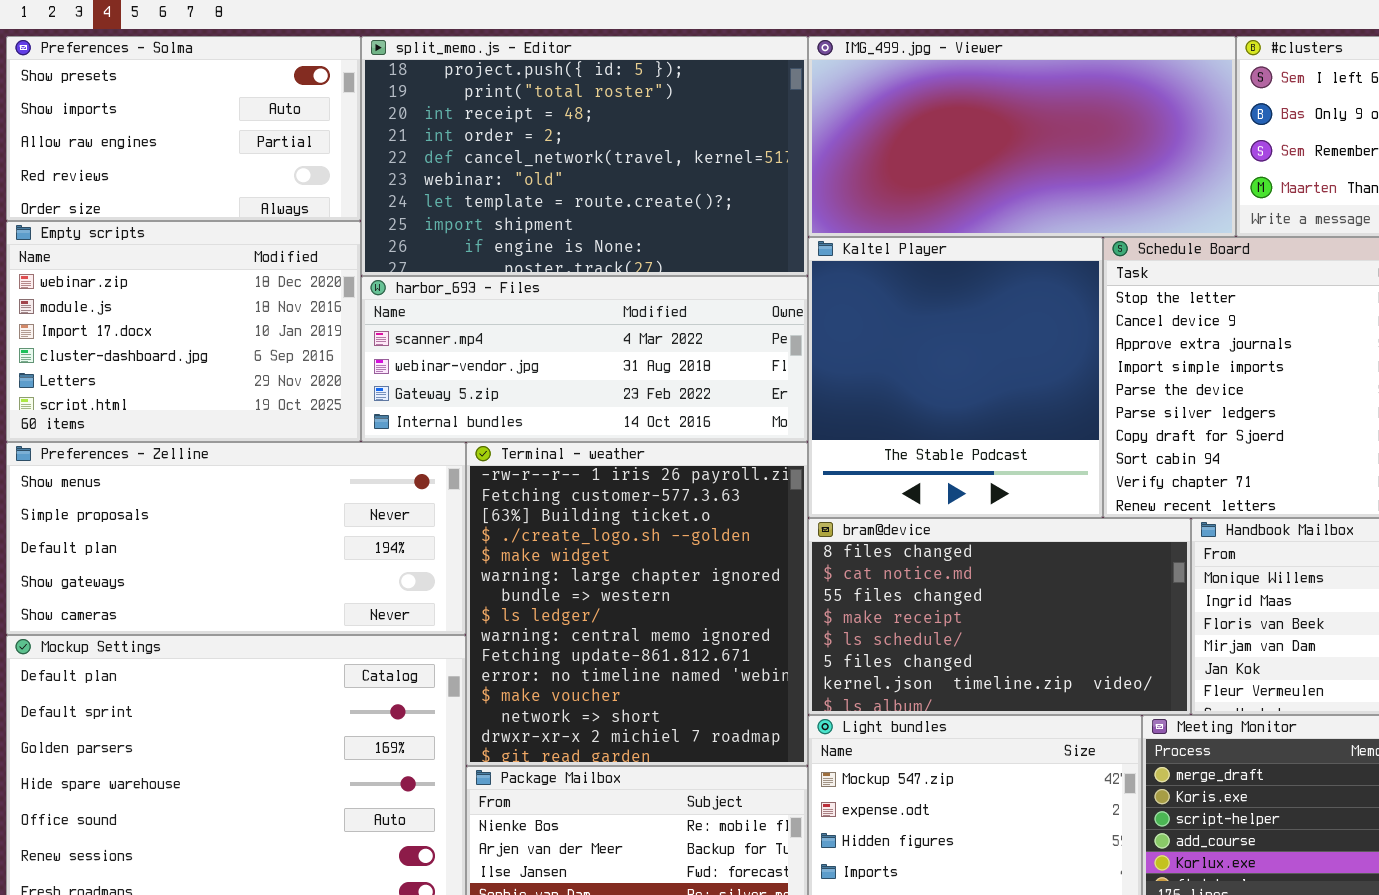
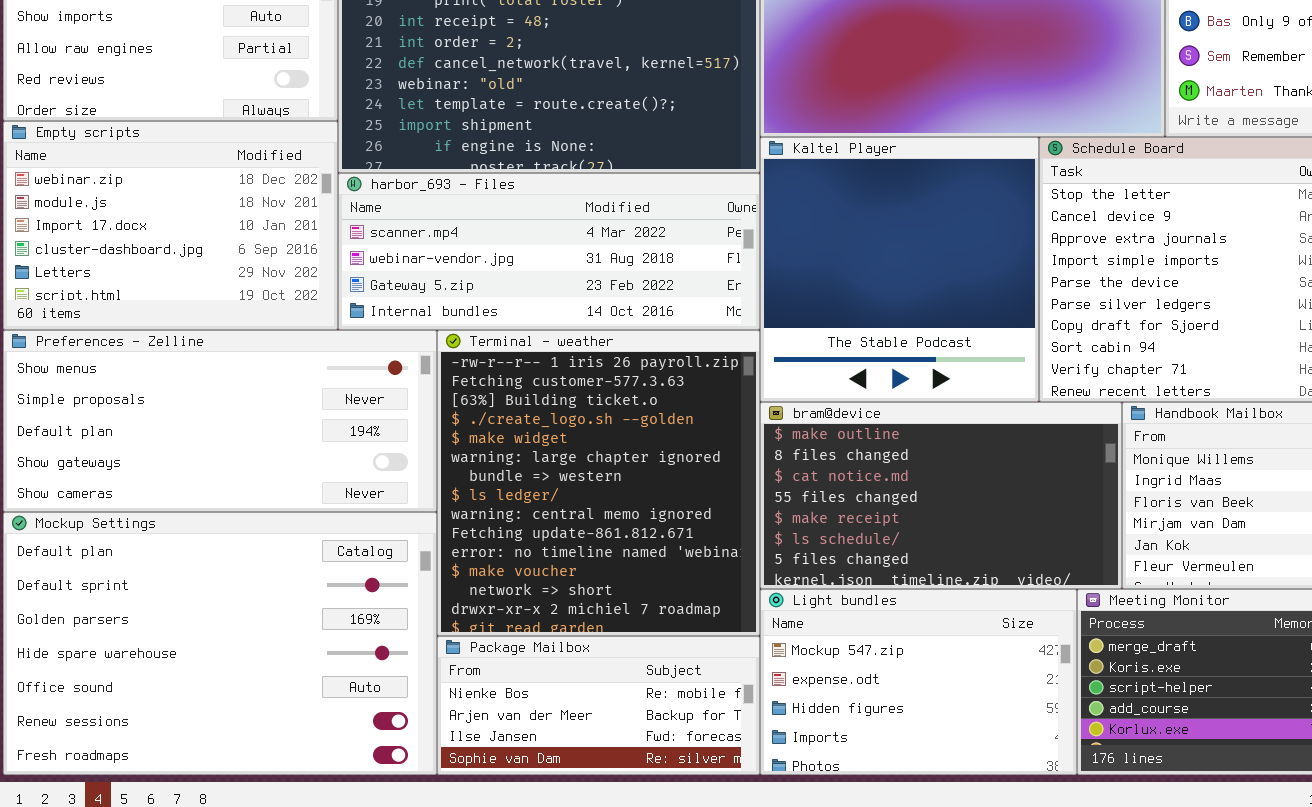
bram@device: [808,518,1191,715] -> [760,402,1122,589], scrolled up 1 row

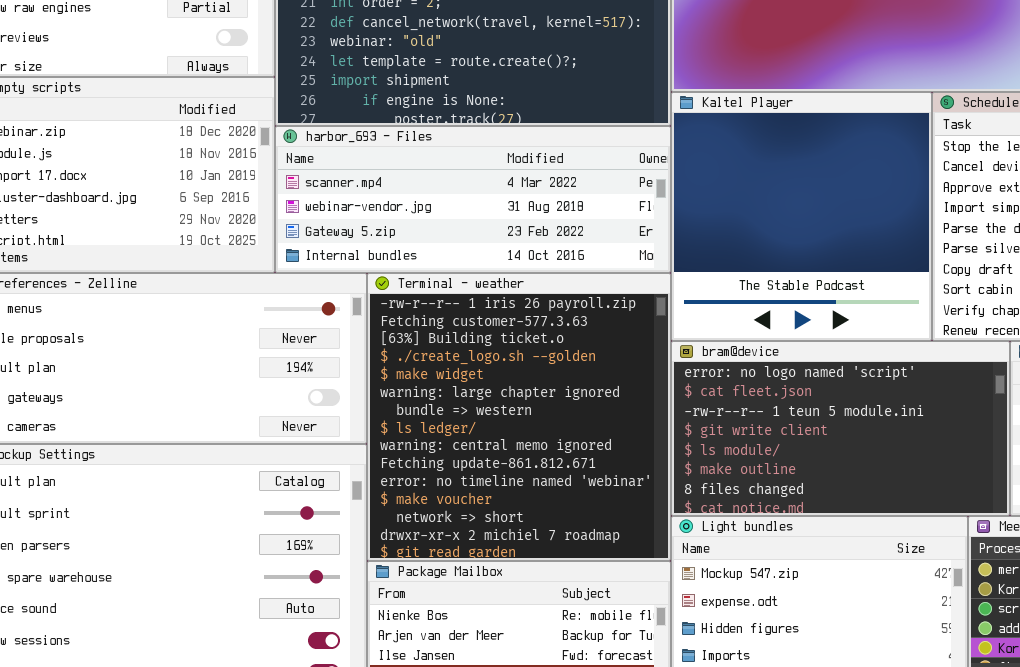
bram@device: [760,402,1122,589] -> [671,341,1010,516], scrolled up 5 rows

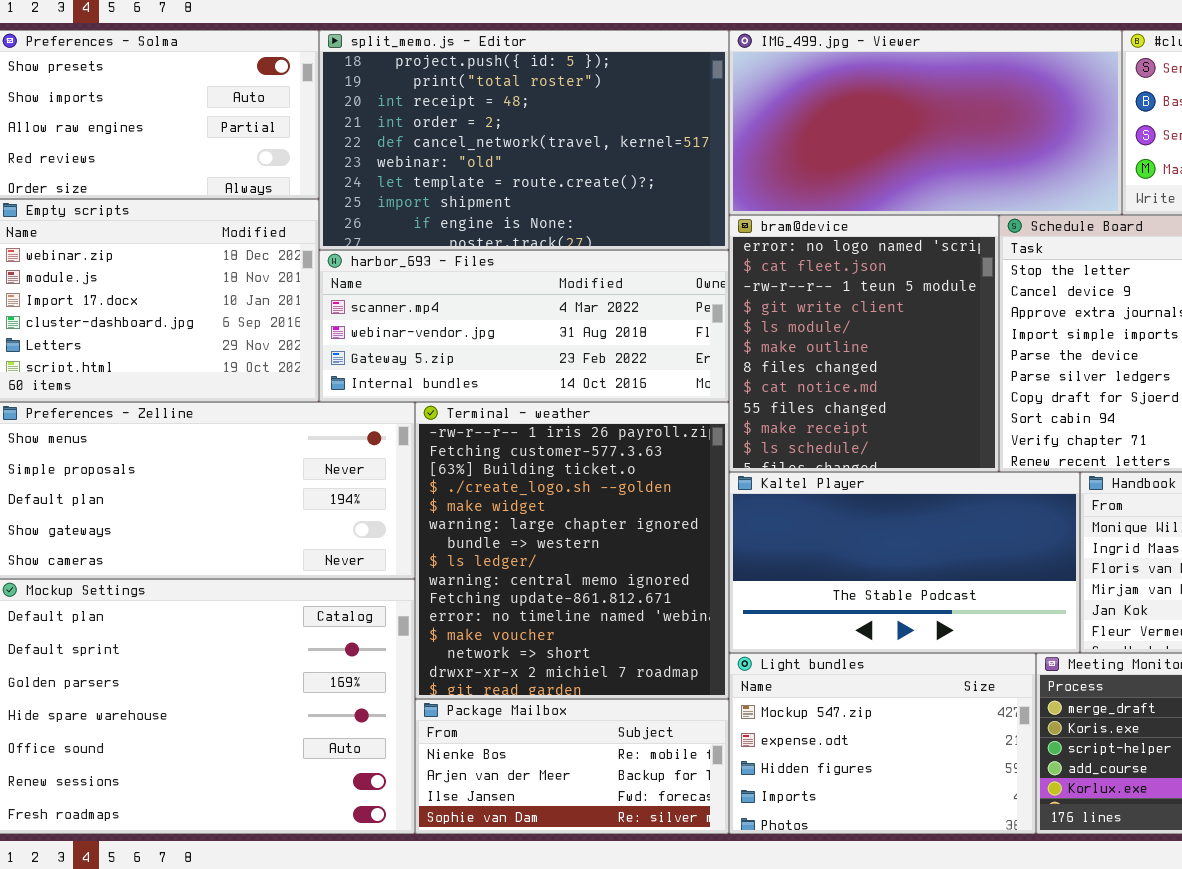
Kaltel Player: [671,92,932,341] -> [729,472,1080,653], moved, resized
bram@device: [671,341,1010,516] -> [729,215,999,472], moved, resized

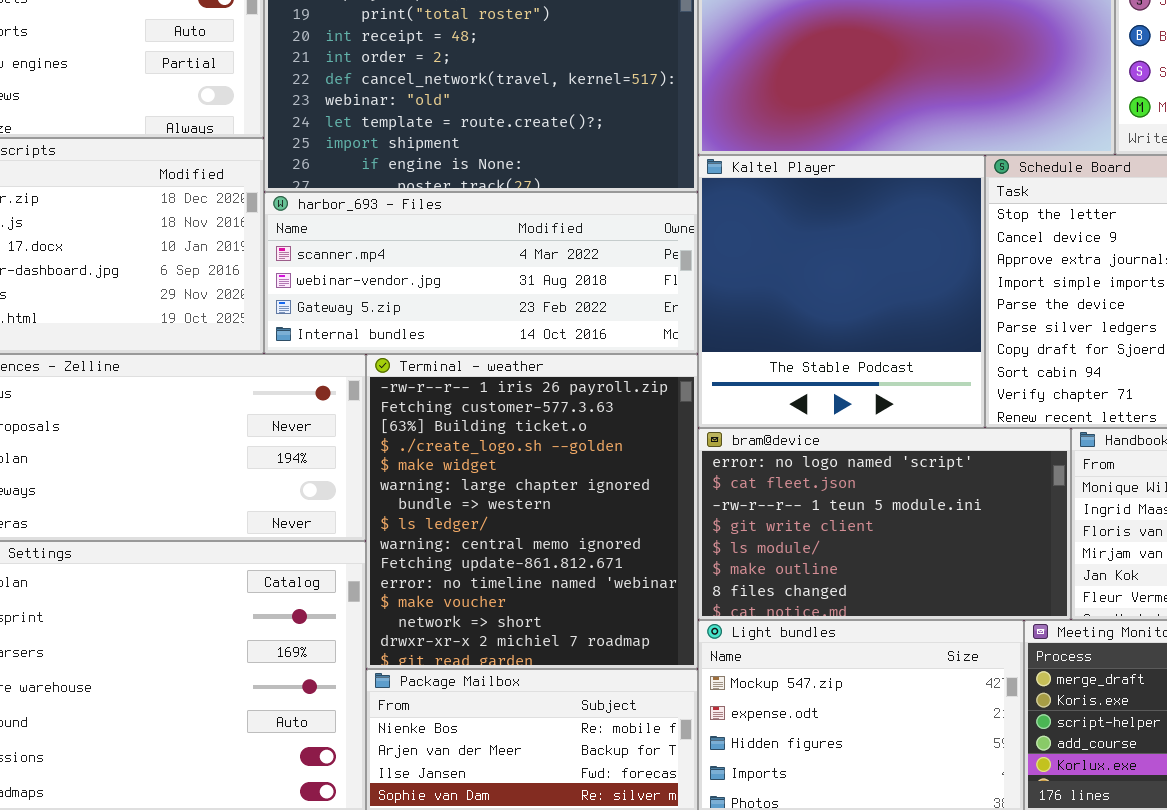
bram@device: [729,215,999,472] -> [698,428,1071,620], moved, resized
Kaltel Player: [729,472,1080,653] -> [698,155,985,428], moved, resized

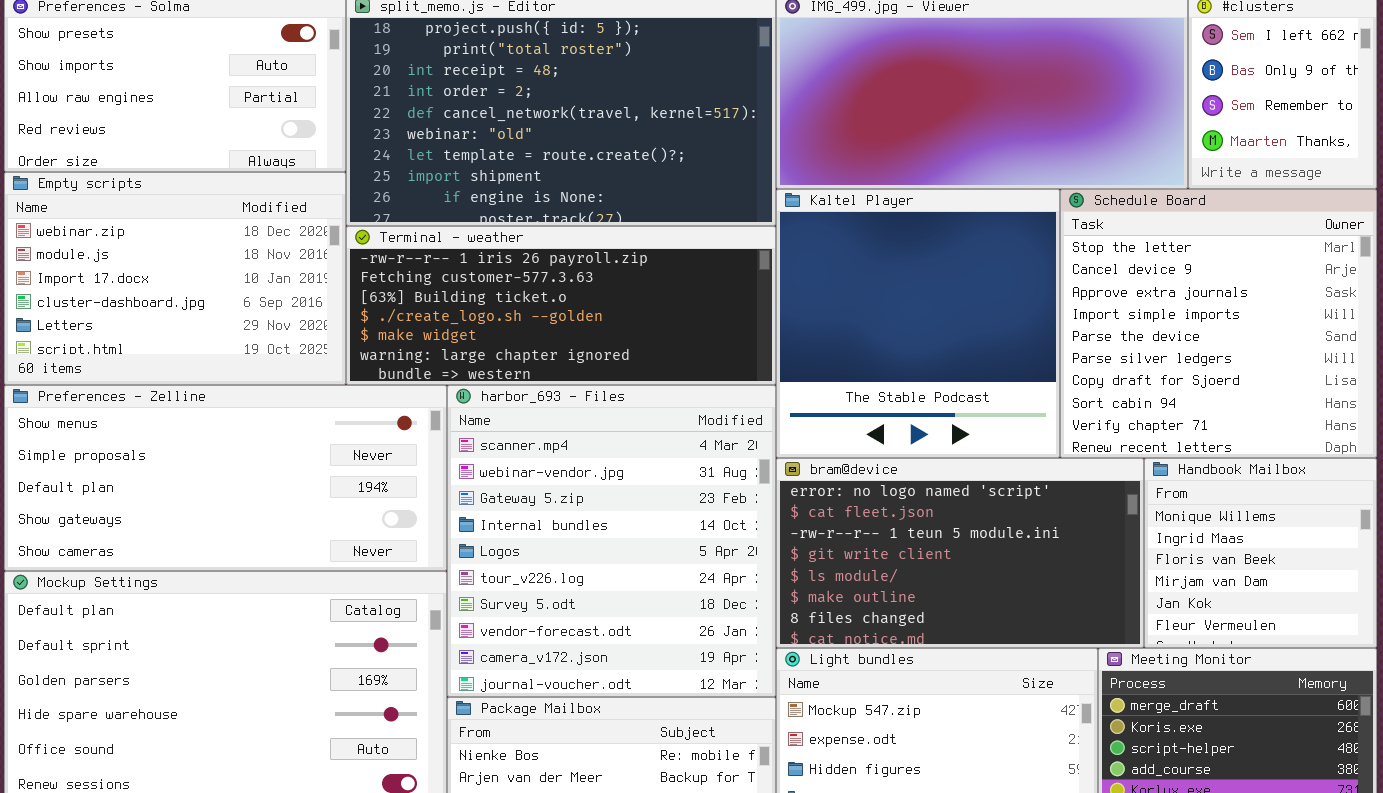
harbor_693 - Files: [264,192,698,354] -> [447,385,776,697], moved, resized
Terminal - weather: [366,354,698,669] -> [346,226,776,385], moved, resized

